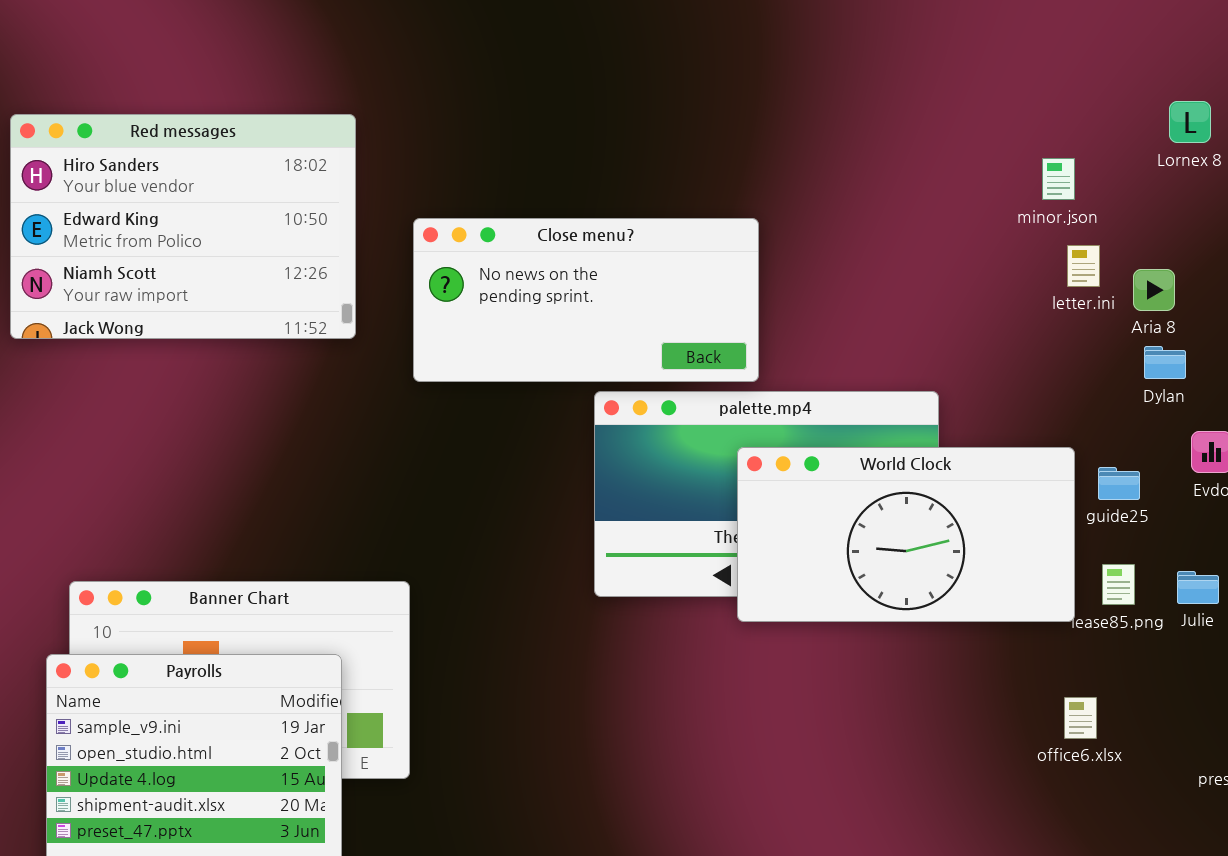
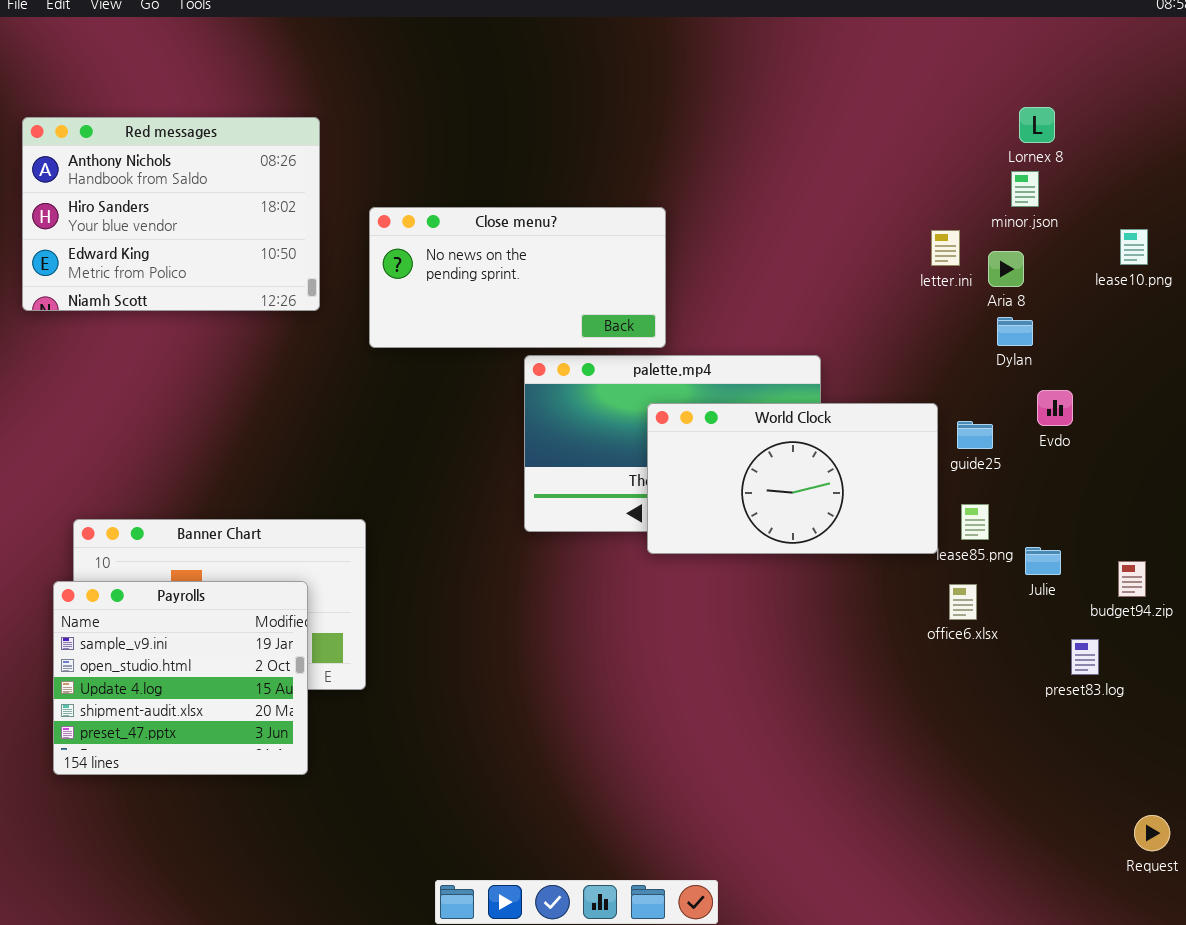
Red messages: [10,114,356,339] -> [22,117,320,311], scrolled up 1 row
minor.json: [1042,158,1075,200] -> [1011,171,1039,207], moved
Julie: [1177,571,1219,604] -> [1025,547,1061,575], moved
office6.xlsx: [1064,697,1097,739] -> [949,584,977,620], moved

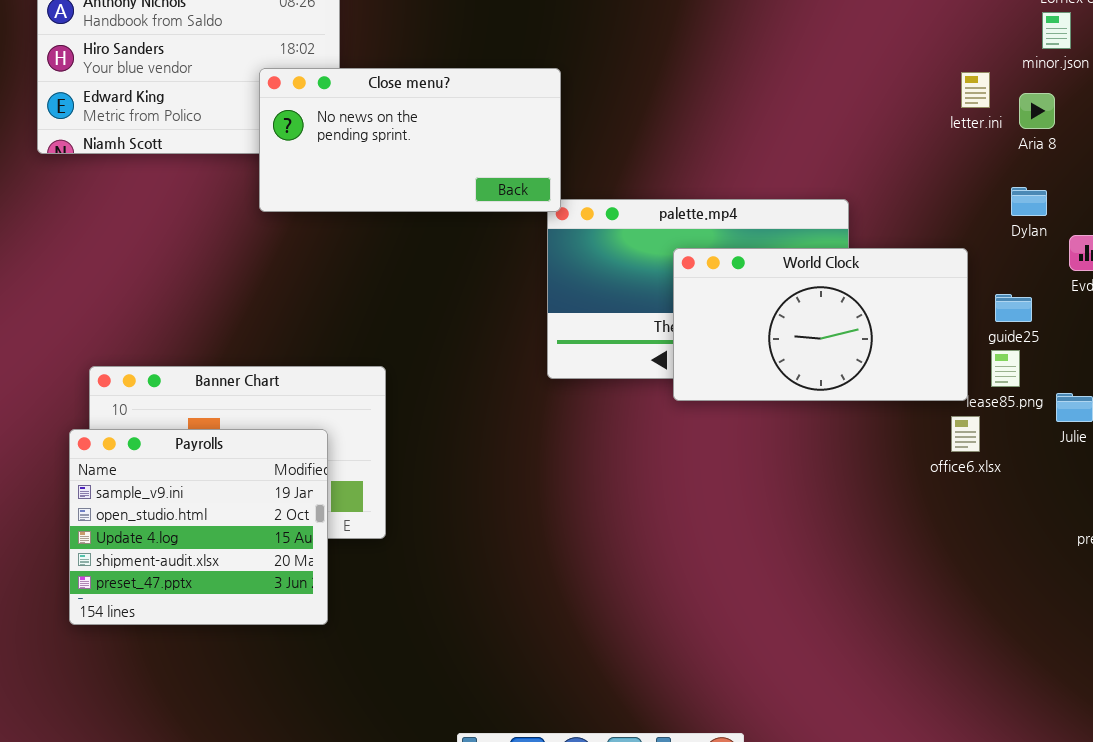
Close menu?: [369,207,666,348] -> [259,68,561,212], moved
Dylan: [997,317,1033,346] -> [1011,187,1047,216], moved
guide25: [957,421,993,449] -> [995,294,1032,322], moved
office6.xlsx: [949,584,977,620] -> [951,416,980,452], moved

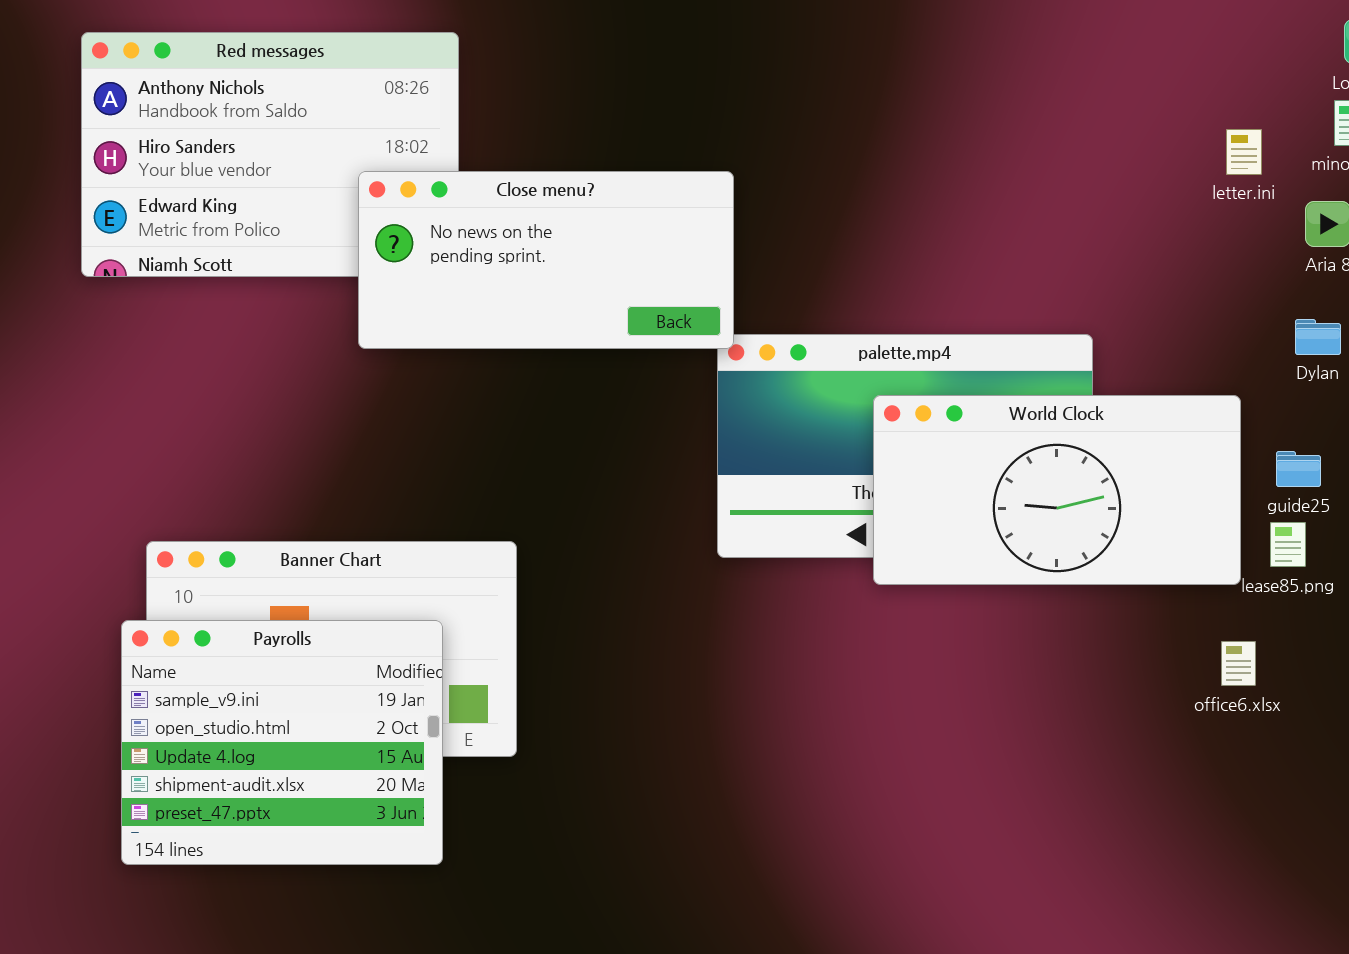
letter.ini: [961,72,990,108] -> [1226,129,1262,175], moved
office6.xlsx: [951,416,980,452] -> [1221,641,1256,686], moved

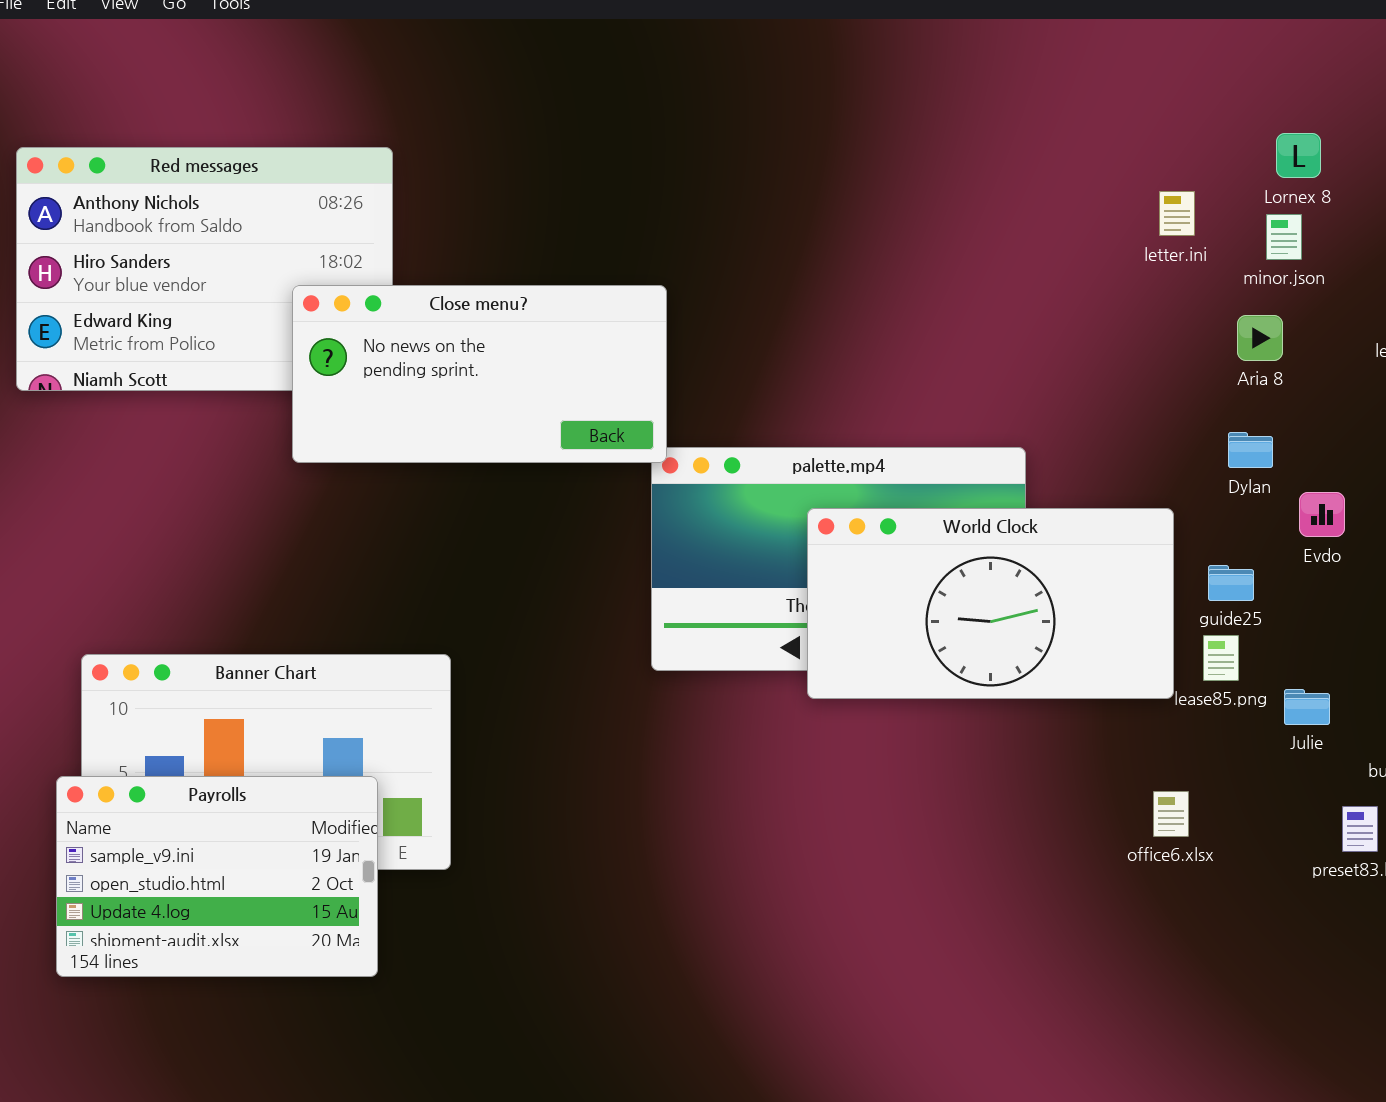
letter.ini: [1226,129,1262,175] -> [1159,191,1195,236], moved
Payrolls: [121,620,443,865] -> [56,776,378,977], resized
office6.xlsx: [1221,641,1256,686] -> [1153,791,1189,837], moved

